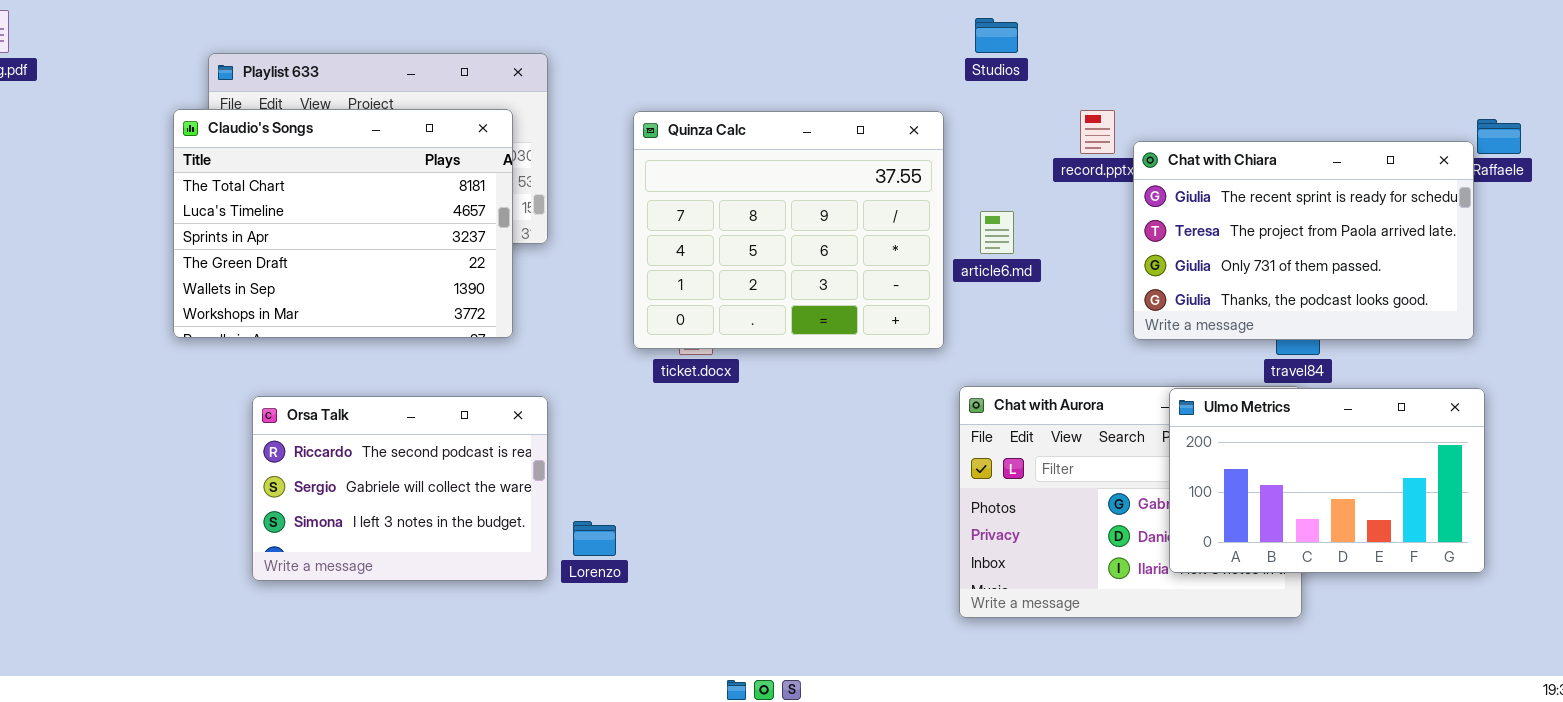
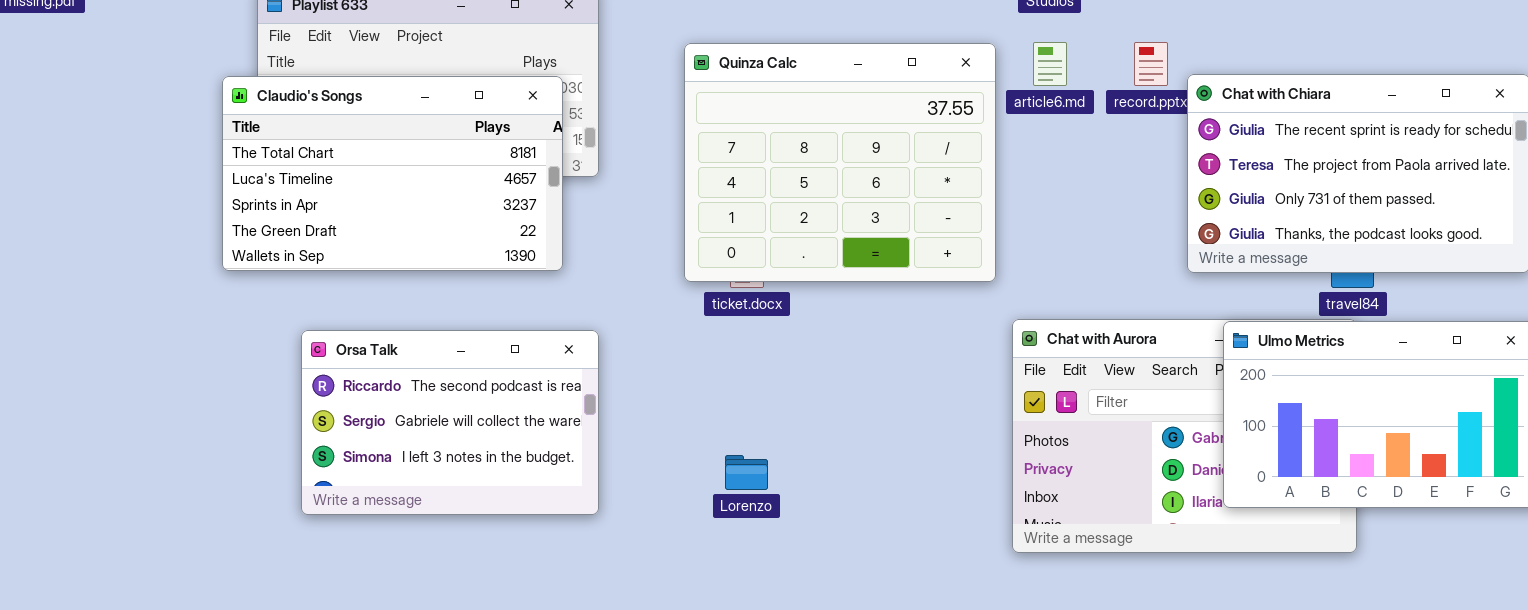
Claudio's Songs: [173,109,513,338] -> [222,76,563,271], resized
article6.md: [980,211,1014,254] -> [1033,42,1067,86], moved
Lorenzo: [573,521,616,556] -> [725,455,768,490], moved

